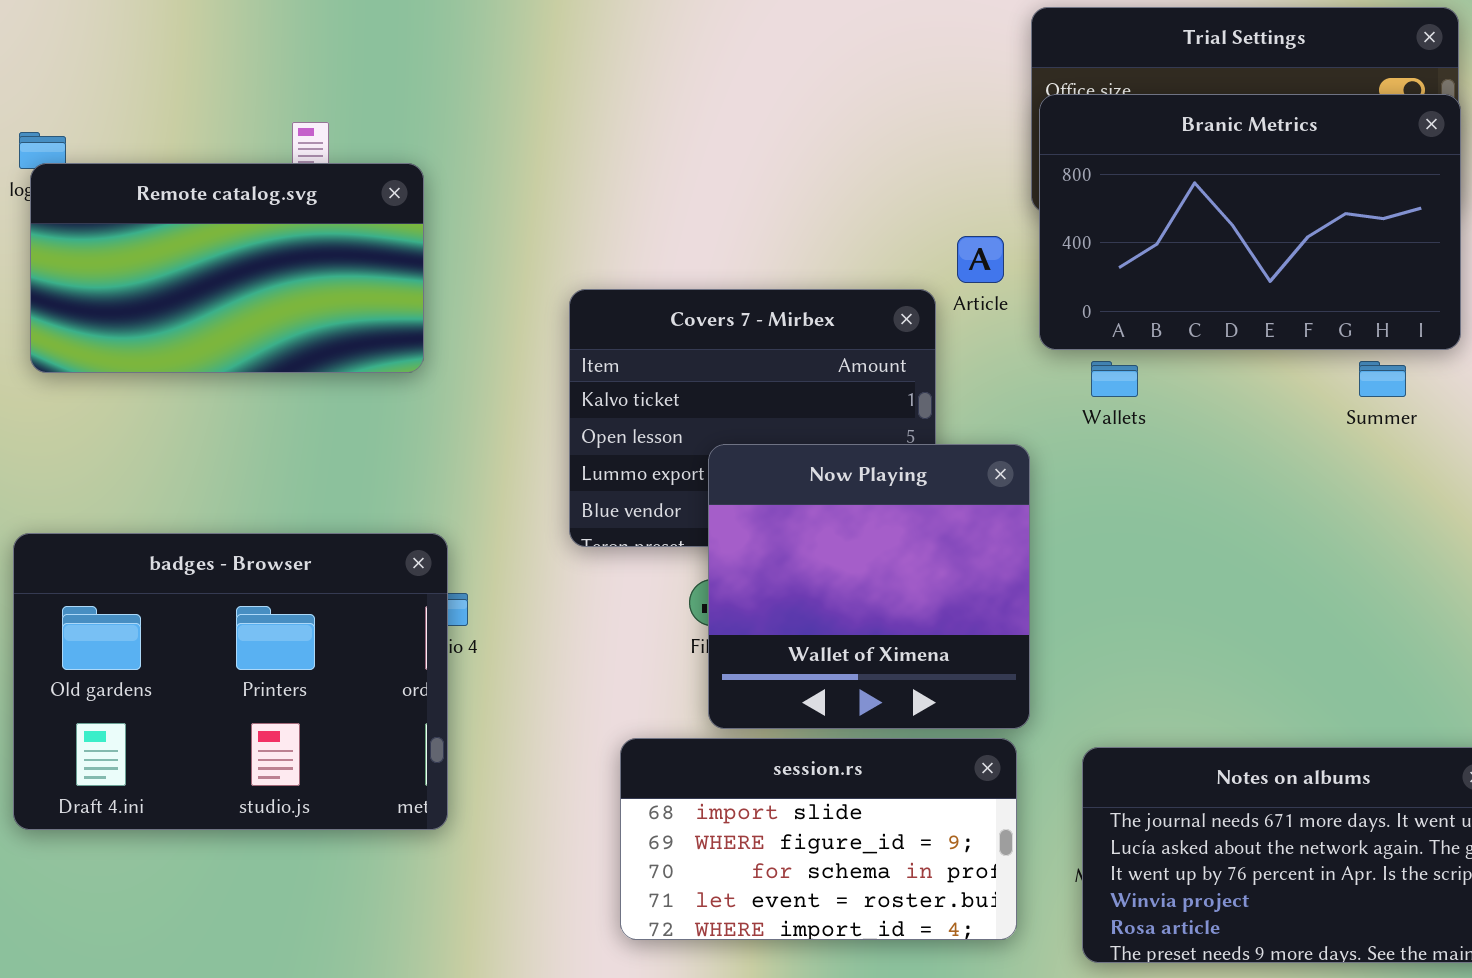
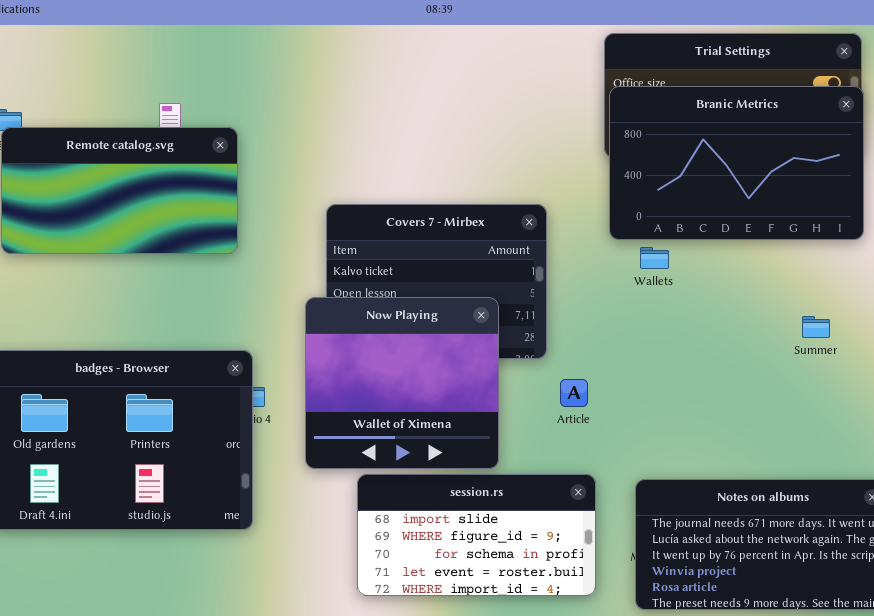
Article: [957,236,1004,283] -> [560,379,588,407], moved
Summer: [1359,361,1406,397] -> [802,316,830,338], moved
Now Playing: [708,444,1030,729] -> [305,297,499,469], moved

